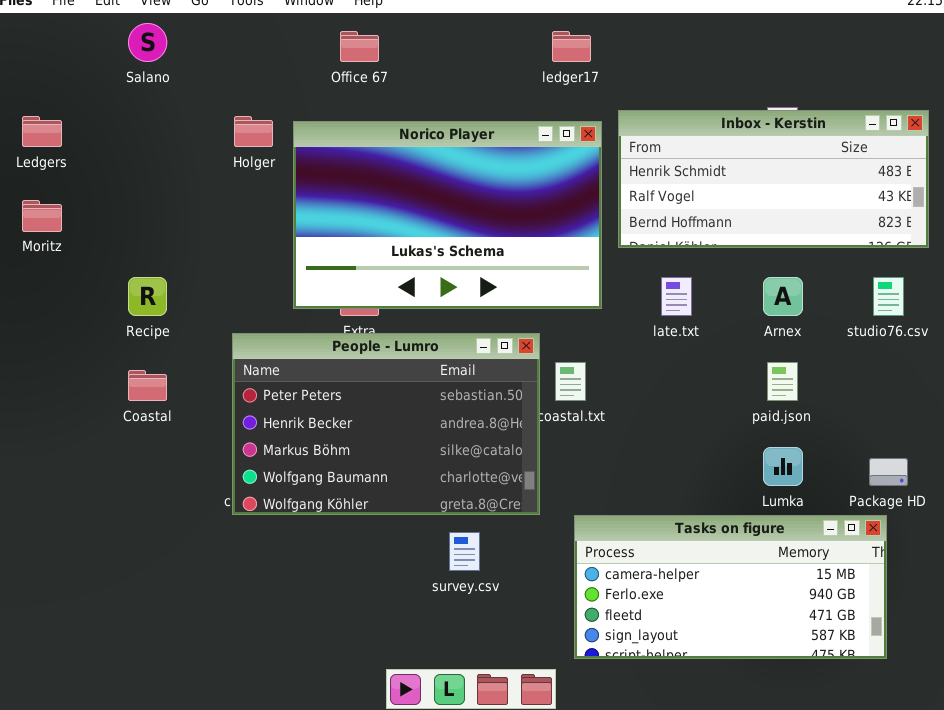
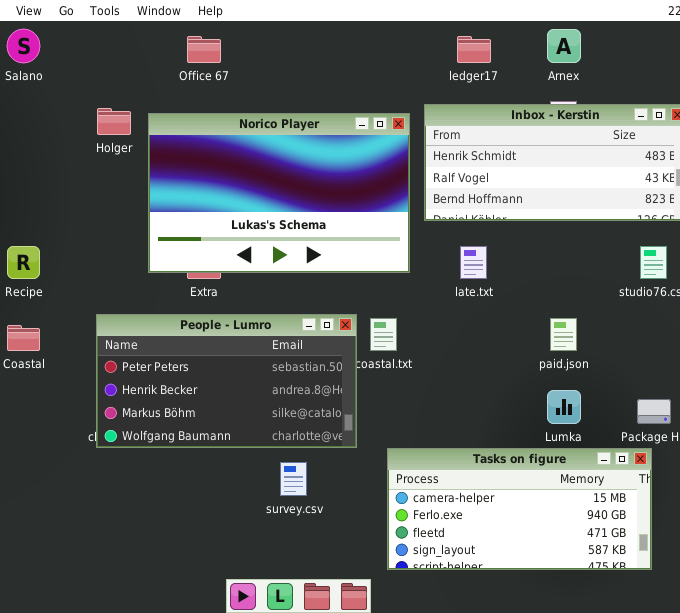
ledger17: [552,31,591,62] -> [457,36,491,63], moved
Arnex: [763,277,803,316] -> [547,29,581,63], moved
People - Lumro: [232,333,540,515] -> [96,314,357,448], resized

